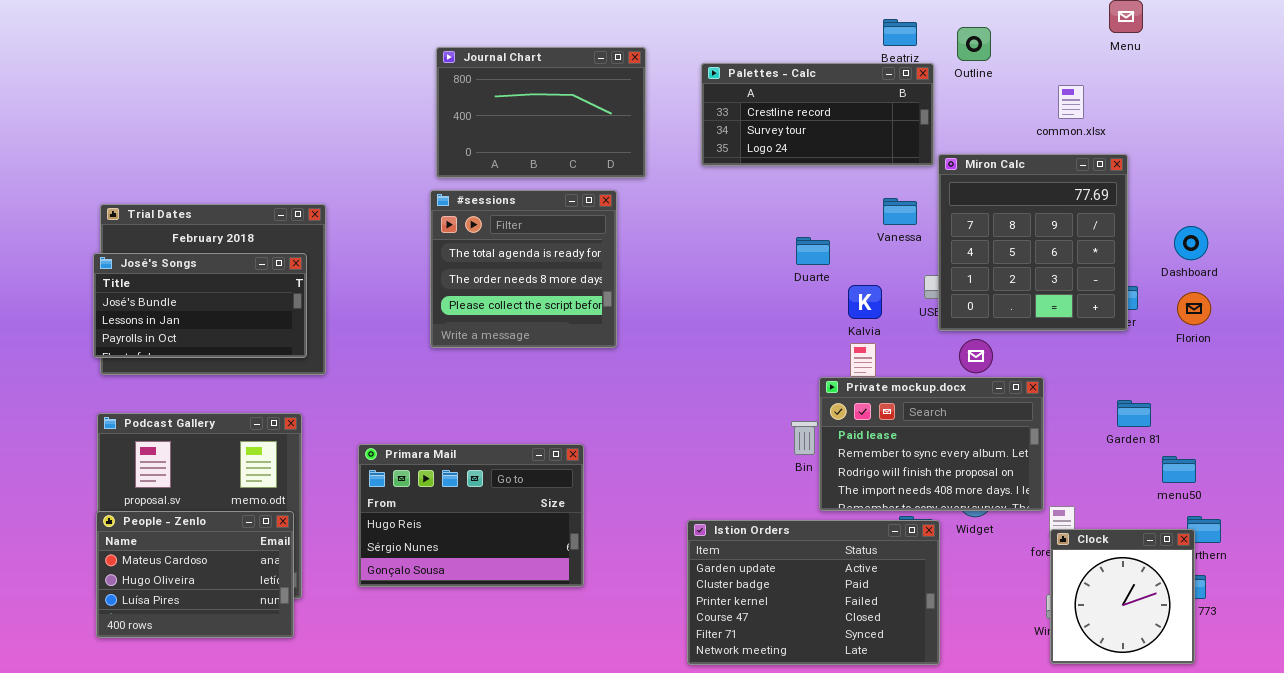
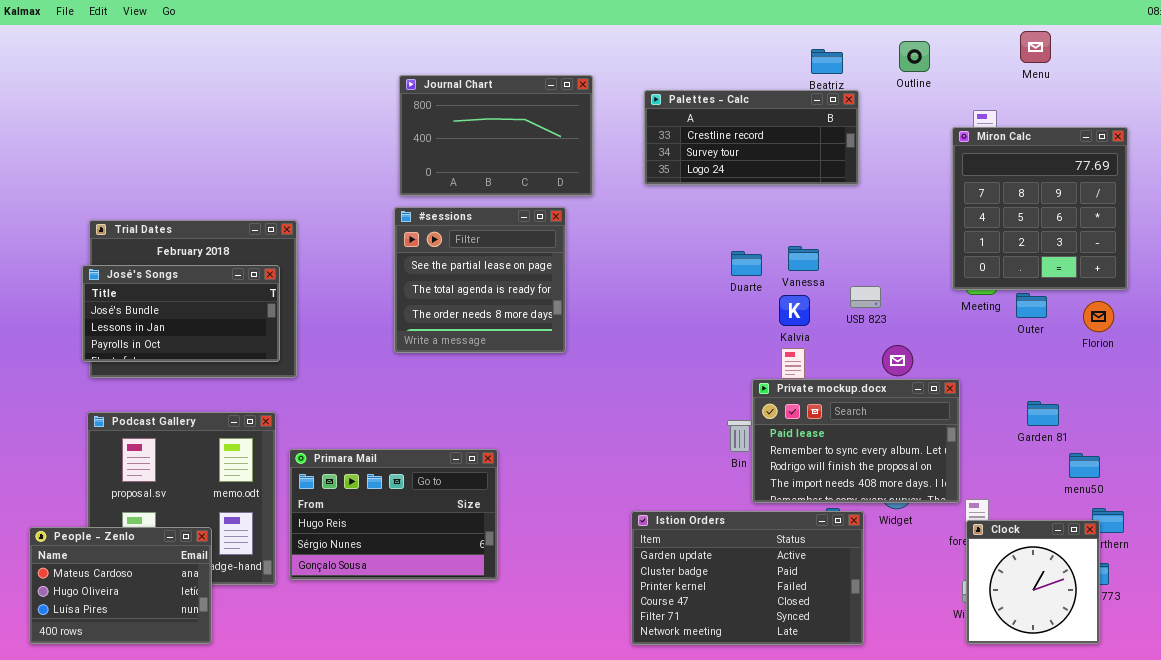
Outline: [957,27,991,61] -> [899,41,930,72], moved
Miron Calc: [938,154,1128,331] -> [952,127,1128,290], moved
#sessions: [430,190,617,348] -> [394,207,566,353], scrolled up 1 row
Vanessa: [883,198,917,225] -> [788,246,819,271], moved
Primara Mail: [358,444,584,587] -> [289,449,498,580], moved
People - Zenlo: [96,511,294,638] -> [29,527,212,644], moved

